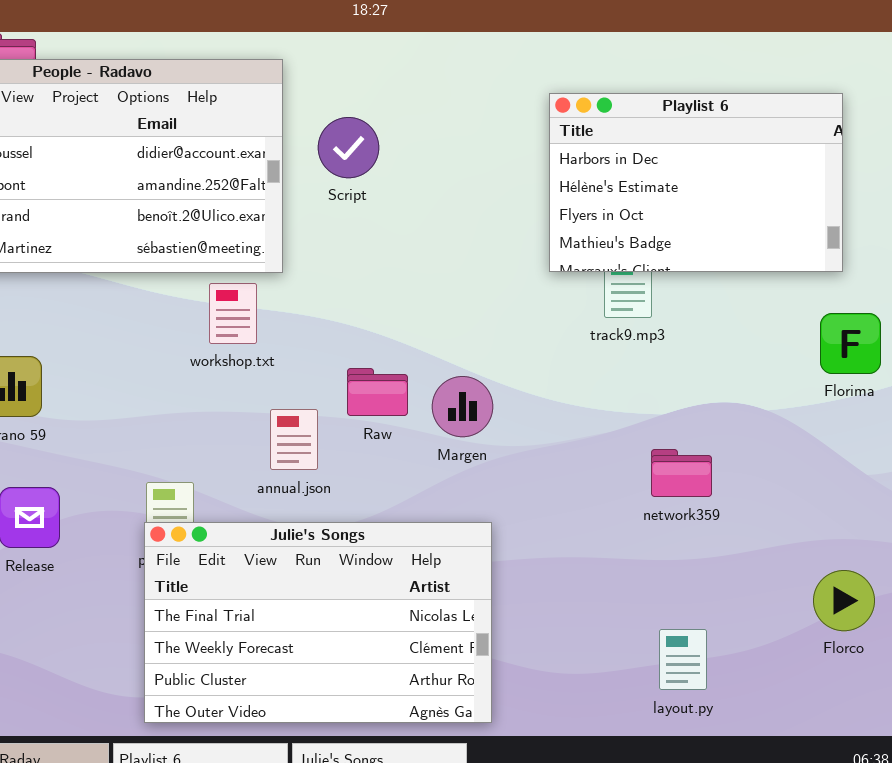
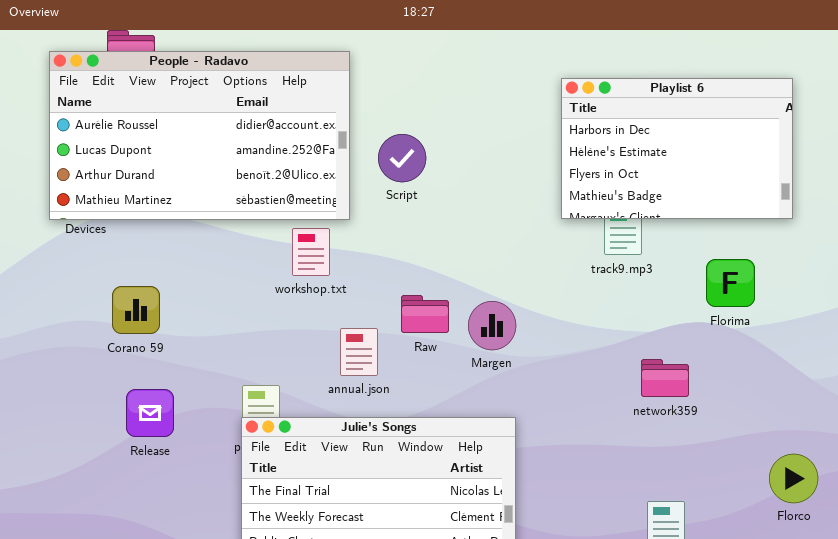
Script: [318,117,379,178] -> [378,134,426,182], moved
Florima: [820,313,881,374] -> [706,259,755,307], moved

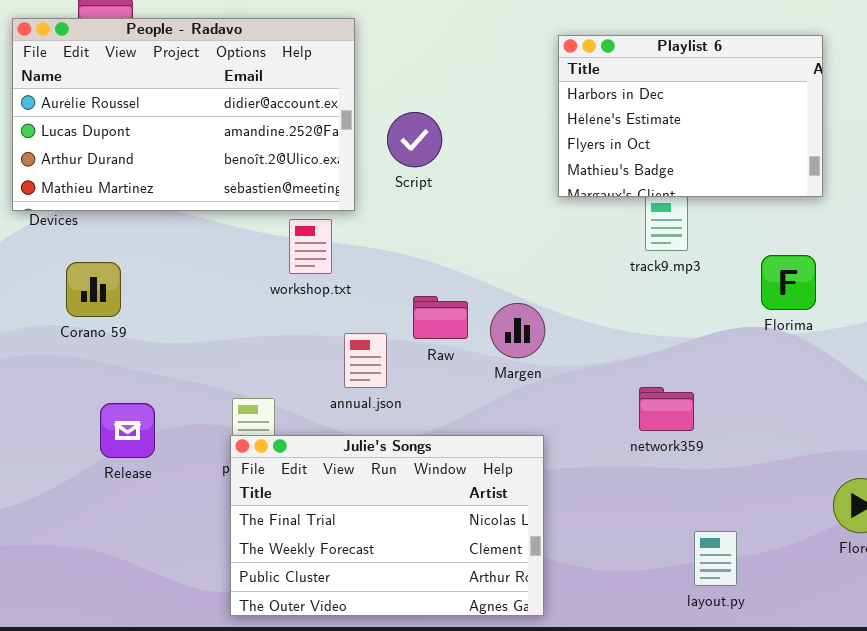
Playlist 6: [561,78,793,219] -> [558,35,823,197], moved
Corano 59: [112,286,160,334] -> [66,262,121,317], moved
network359: [641,359,689,397] -> [639,387,694,431], moved

